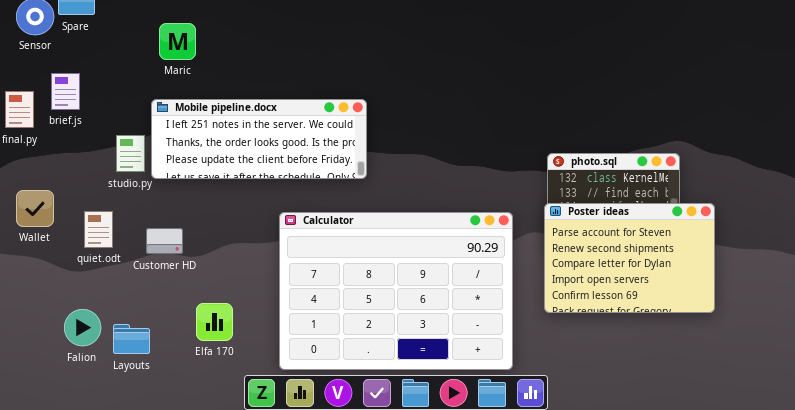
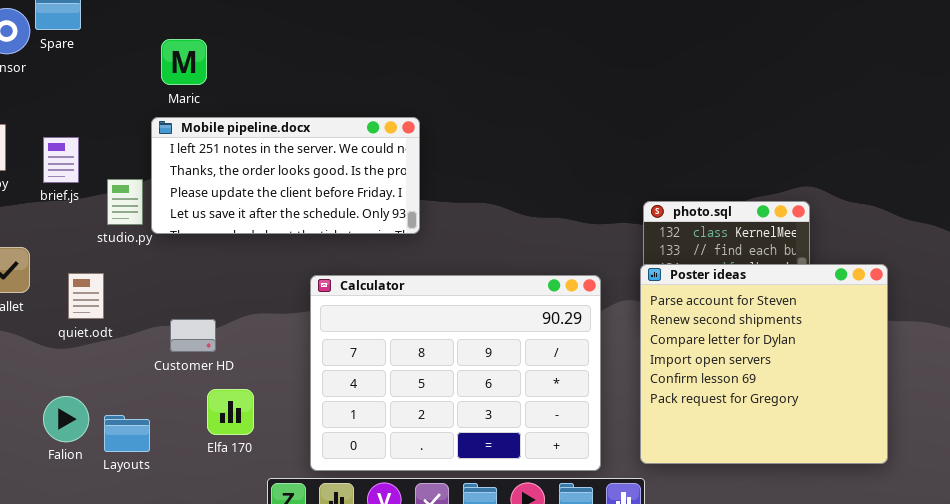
brief.js: [51,73,80,110] -> [43,137,79,183], moved
Mobile pipeline.docx: [151,99,367,179] -> [151,117,420,234], resized
Poster ideas: [544,203,715,313] -> [640,264,888,464], resized
Customer HD: [146,228,183,254] -> [170,319,216,352], moved

